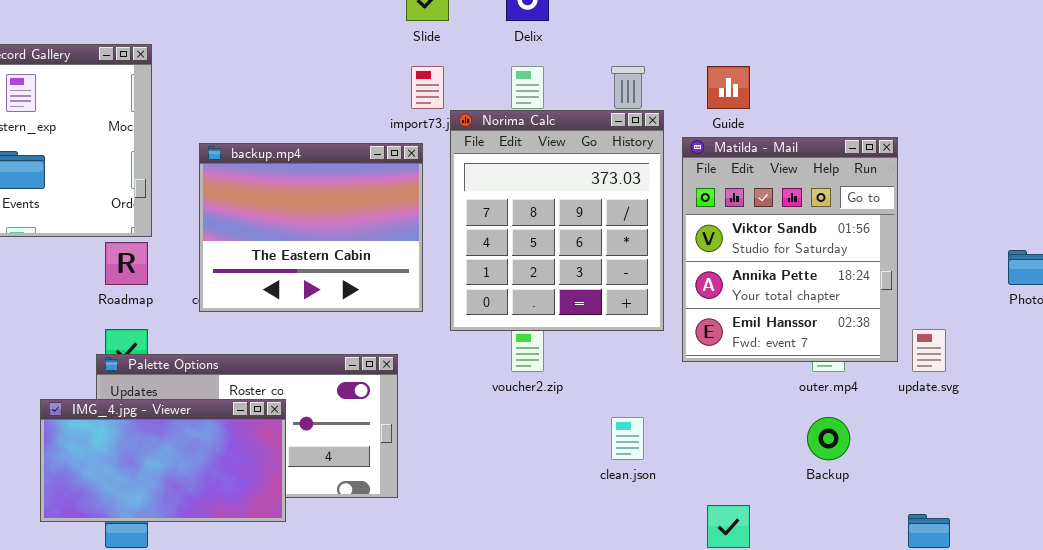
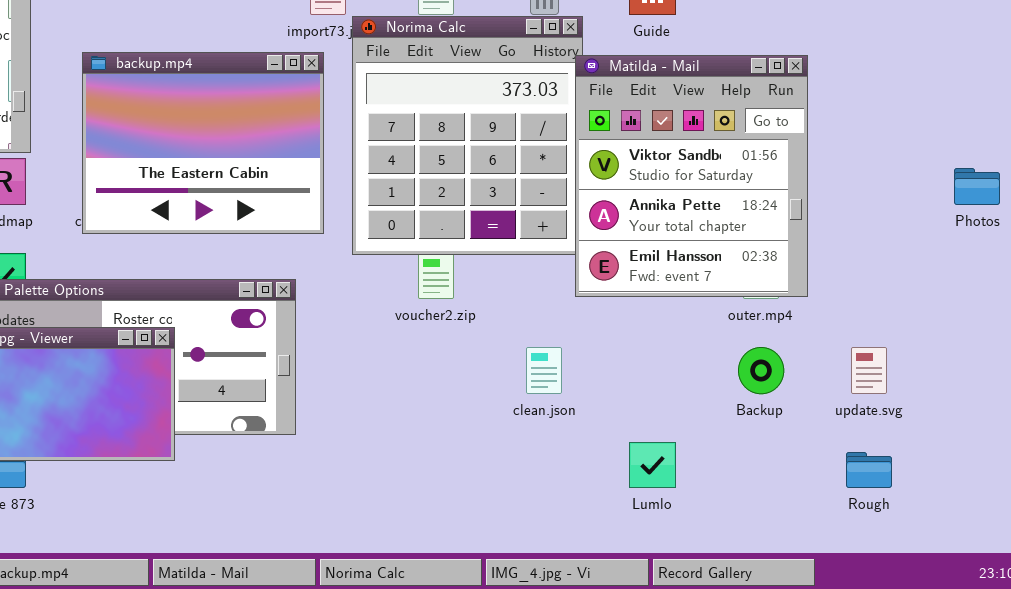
Matilda - Mail: [682,137,898,362] -> [575,55,808,297], moved
update.svg: [912,329,946,372] -> [851,347,887,394], moved

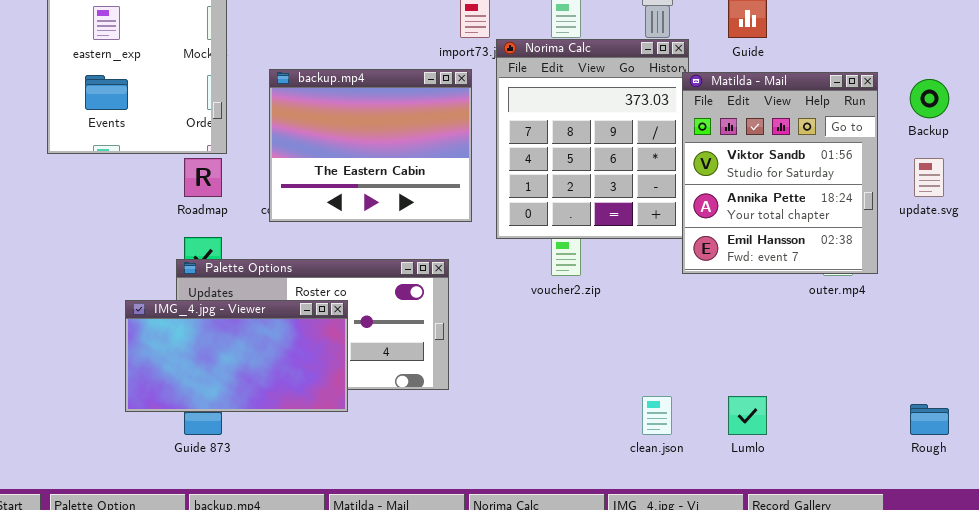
clean.json: [526,347,562,394] -> [642,396,672,435], moved
Backup: [738,347,784,394] -> [910,79,949,118], moved
update.svg: [851,347,887,394] -> [914,158,944,197], moved

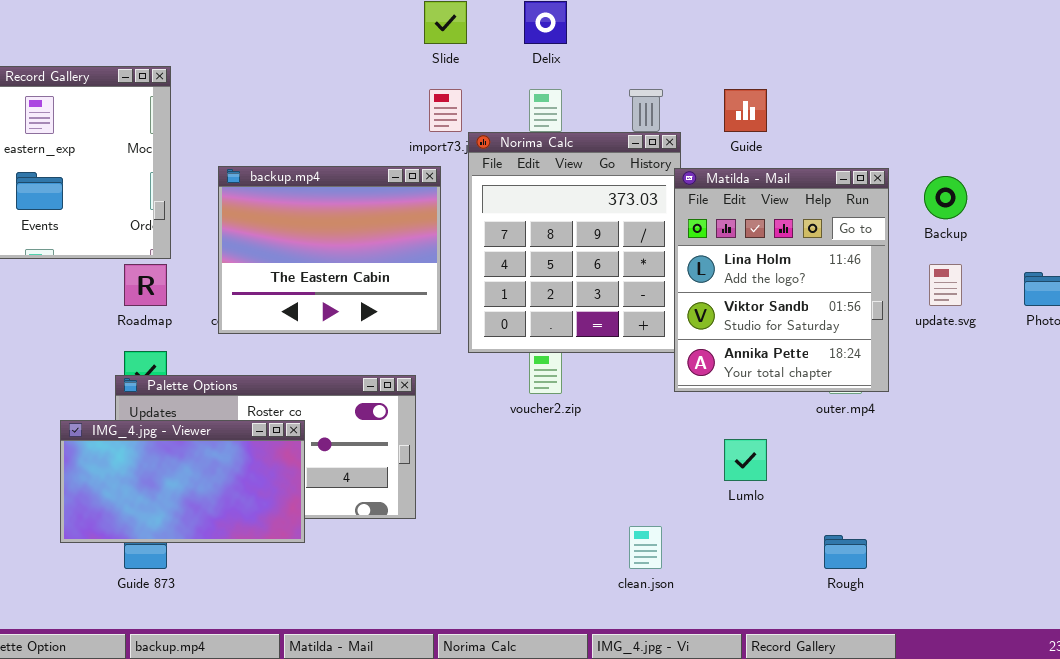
Matilda - Mail: [682,72,878,274] -> [674,168,889,392], scrolled up 1 row
Lumlo: [728,396,767,435] -> [724,439,767,481], moved
Rough: [910,404,949,435] -> [824,535,867,569], moved

